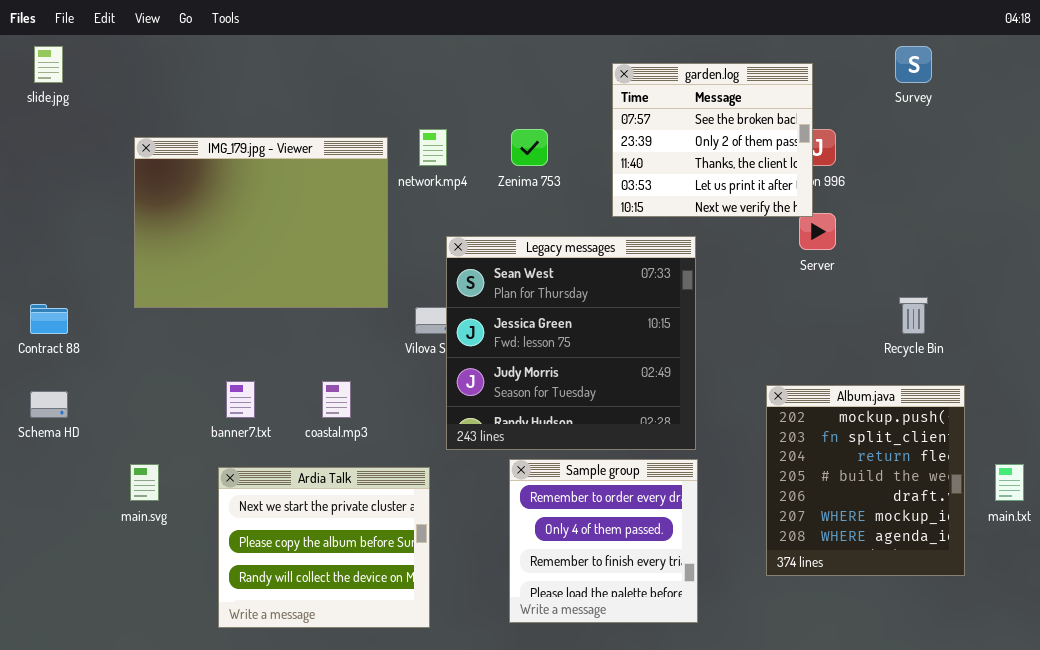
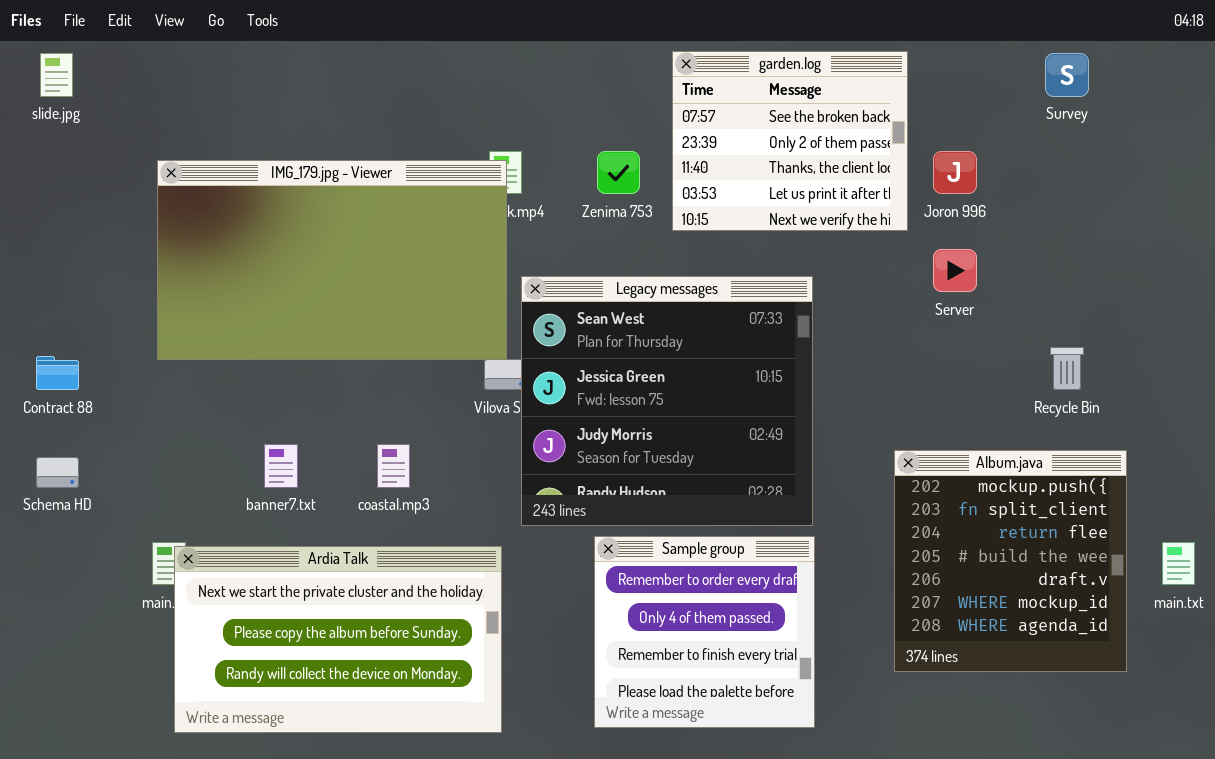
garden.log: [612,63,813,217] -> [672,51,908,231], moved
IMG_179.jpg - Viewer: [134,137,388,308] -> [157,160,507,360], resized
Ardia Talk: [218,467,430,628] -> [174,546,502,733], resized

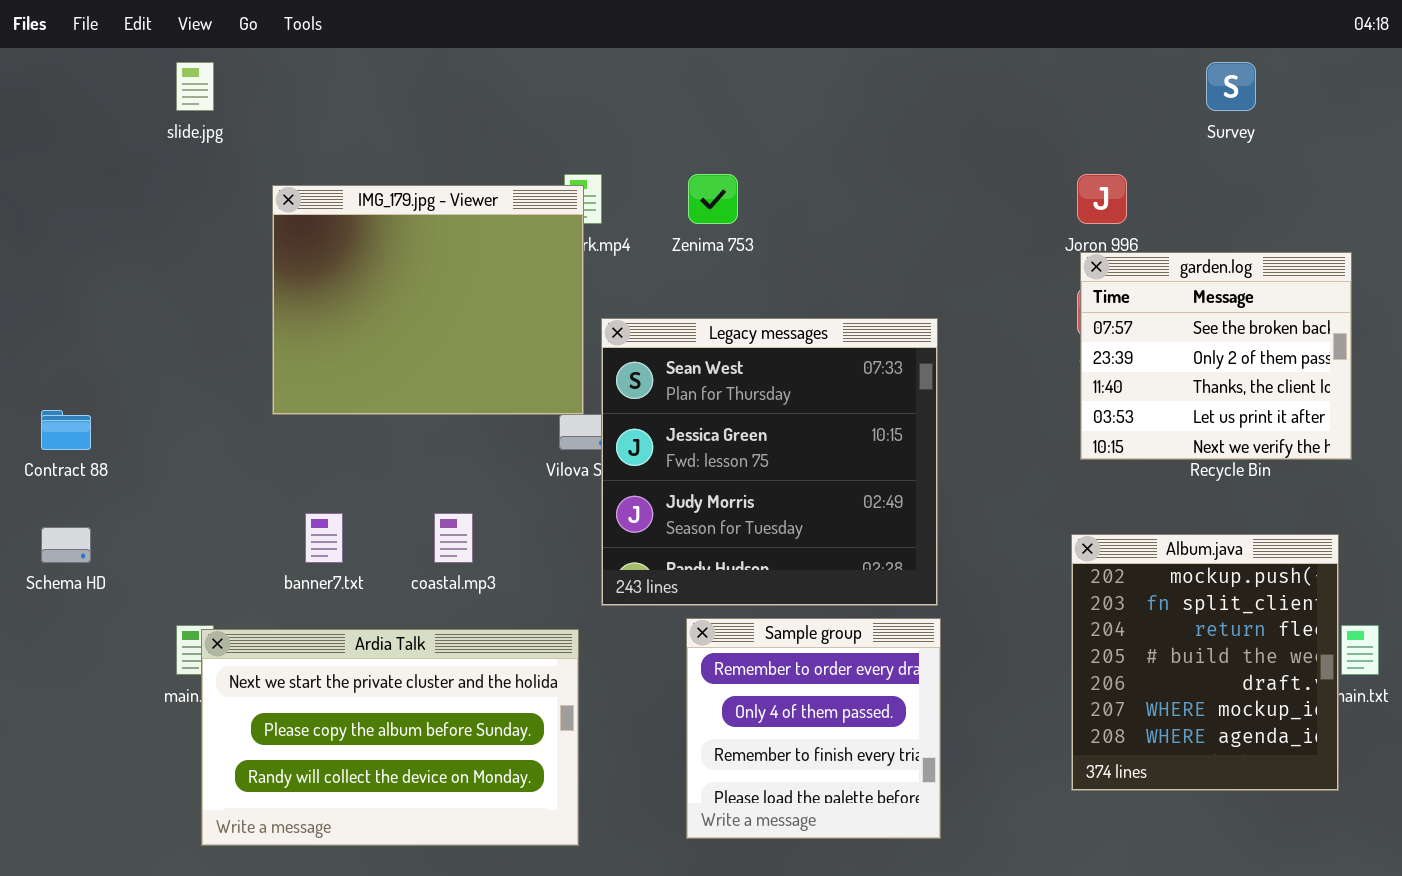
garden.log: [672,51,908,231] -> [1080,252,1352,460], moved
slide.jpg: [40,53,73,97] -> [176,62,214,111], moved
IMG_179.jpg - Viewer: [157,160,507,360] -> [272,185,584,415], resized
Album.java: [894,450,1127,672] -> [1071,534,1339,791], moved

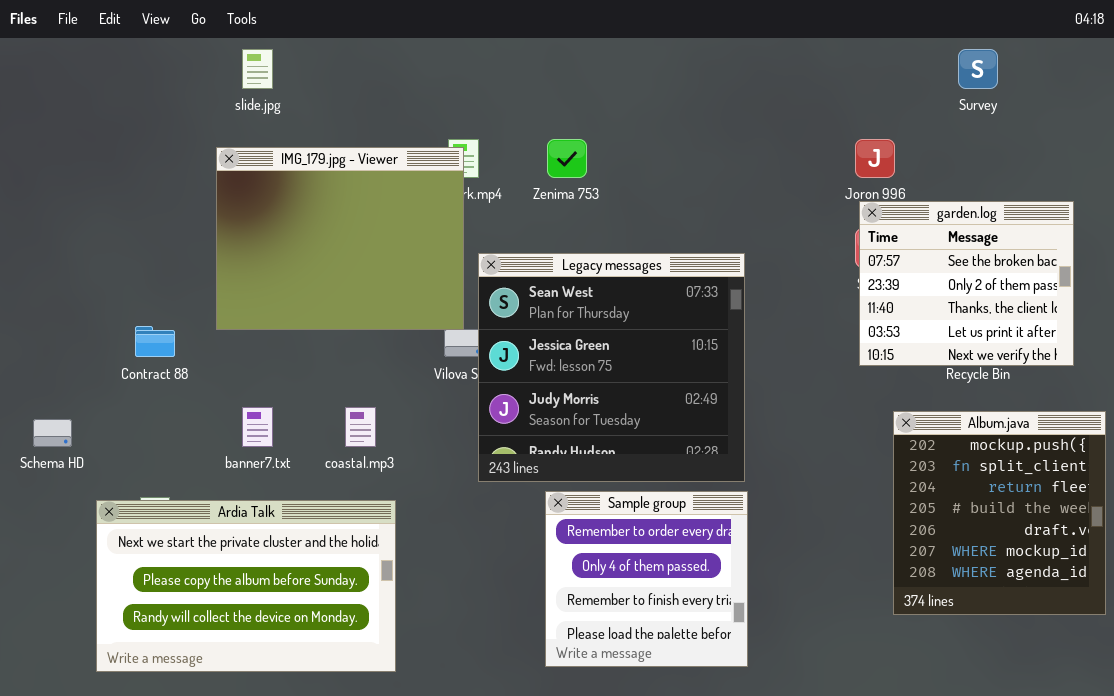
slide.jpg: [176,62,214,111] -> [242,49,273,89], moved
Contract 88: [41,410,91,450] -> [135,326,175,357], moved
Album.java: [1071,534,1339,791] -> [893,411,1106,615], moved
Ardia Talk: [201,629,579,846] -> [96,500,396,672], moved

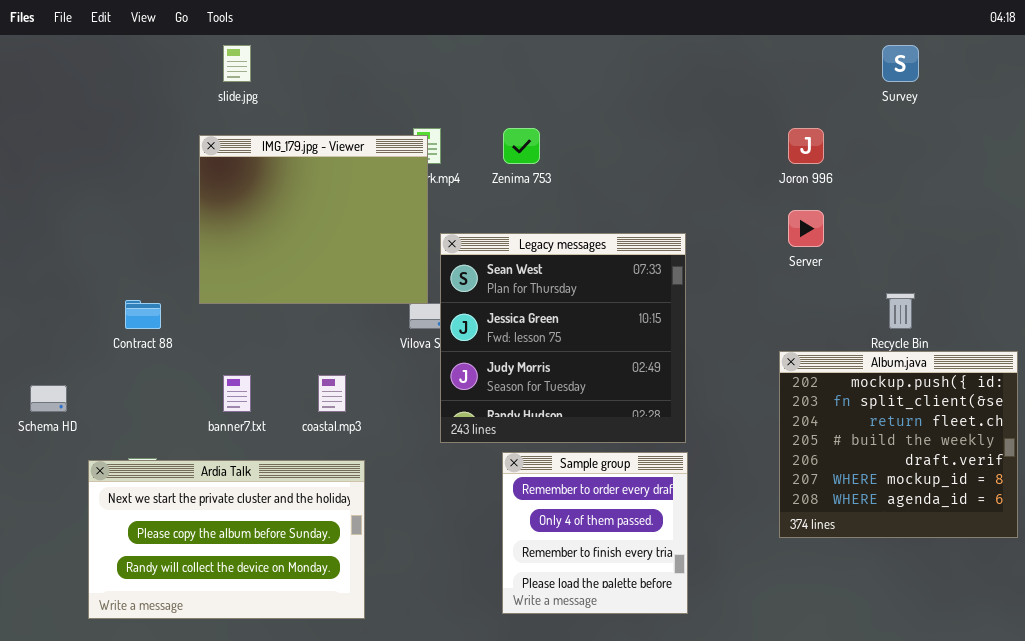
garden.log: [859,201,1074,366] -> none, closed
Album.java: [893,411,1106,615] -> [779,351,1018,538], moved, resized

